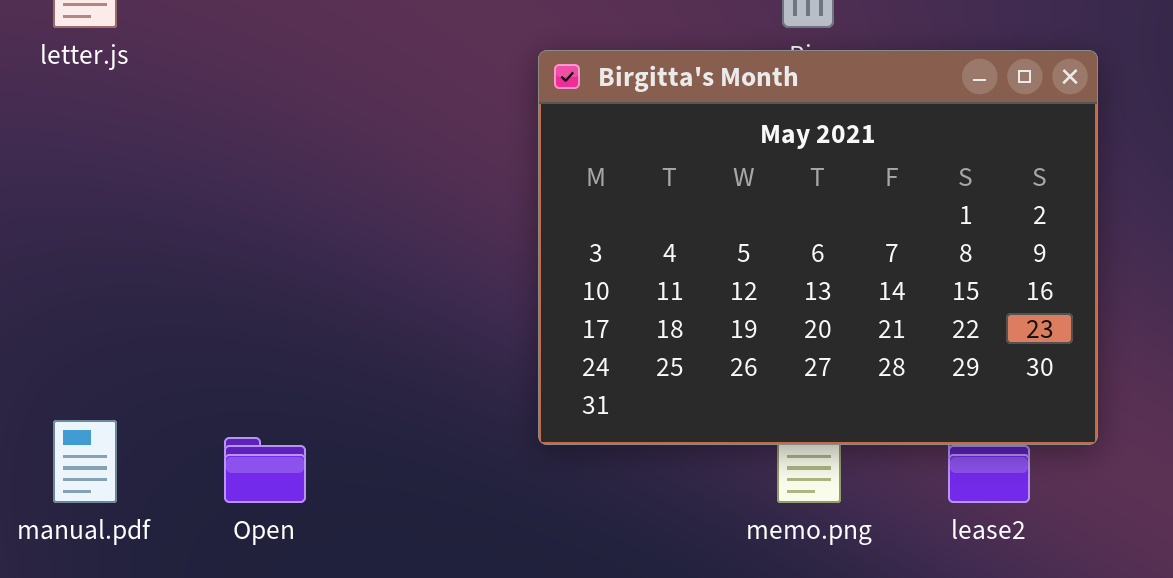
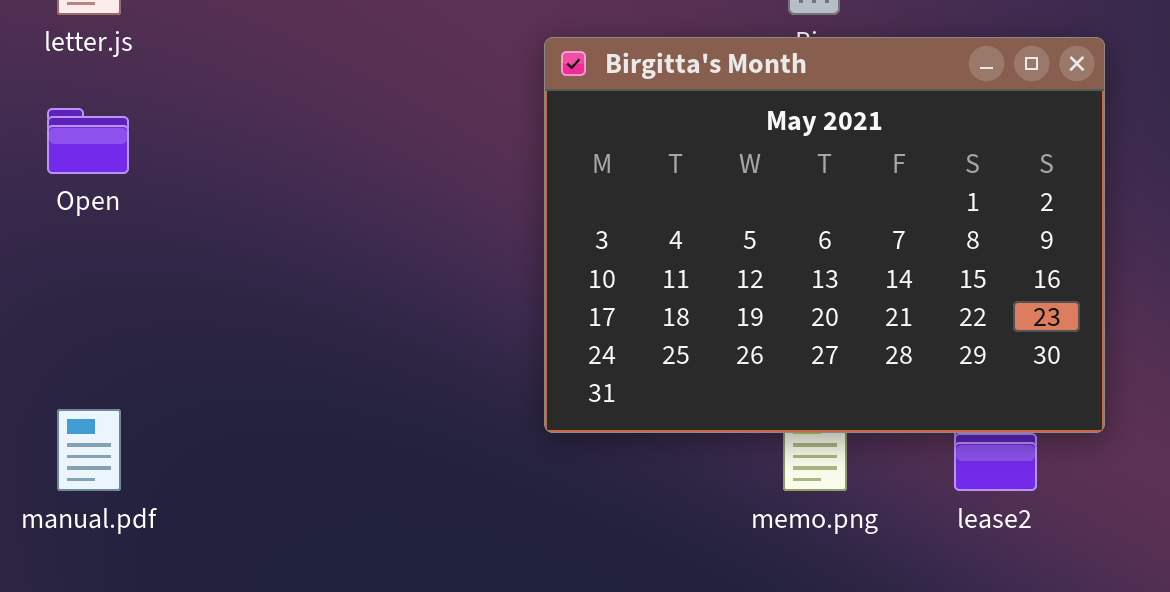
Open: [224,437,306,503] -> [47,108,129,174], moved

